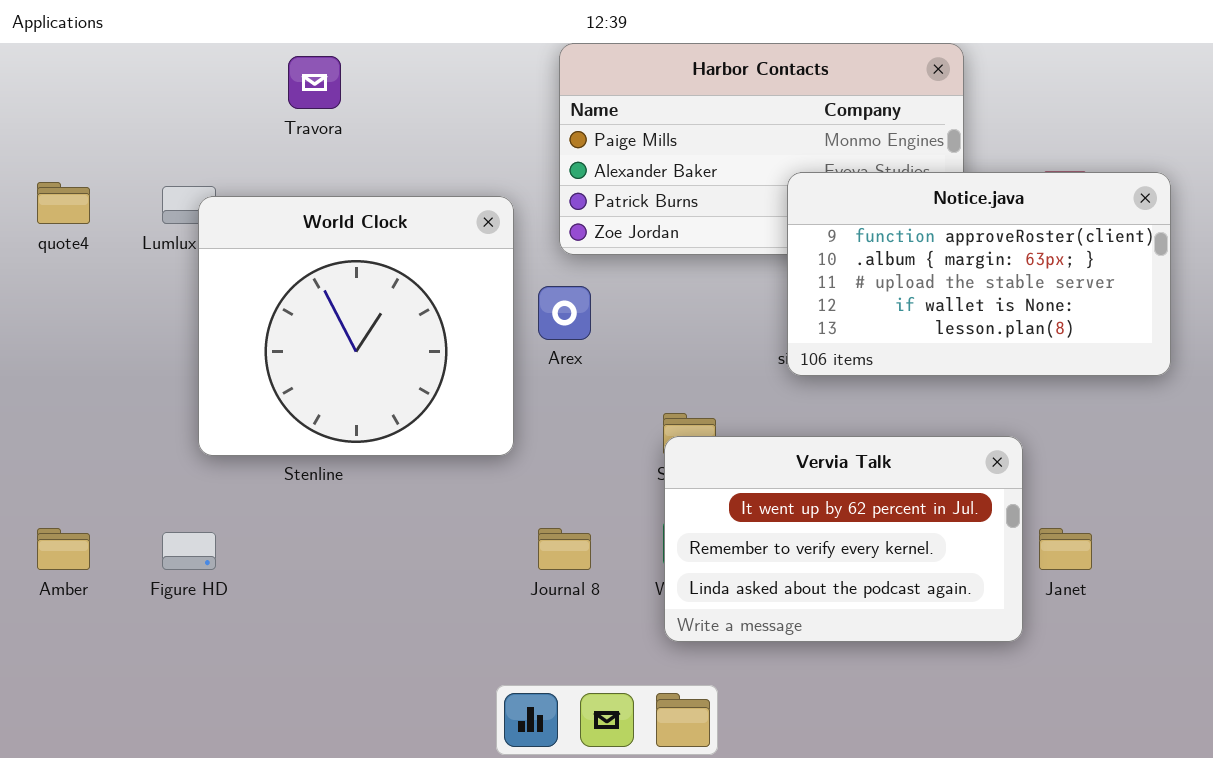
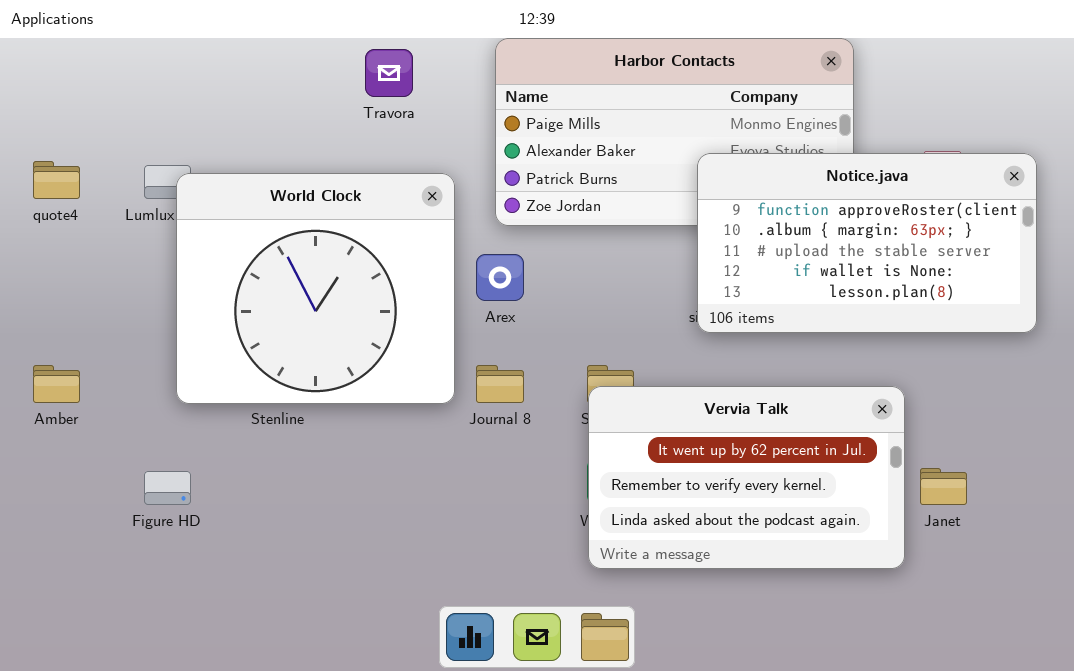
Travora: [288,56,341,109] -> [365,49,413,97], moved
Amber: [37,528,90,570] -> [33,365,80,403], moved
Journal 8: [538,528,591,570] -> [476,365,524,403], moved

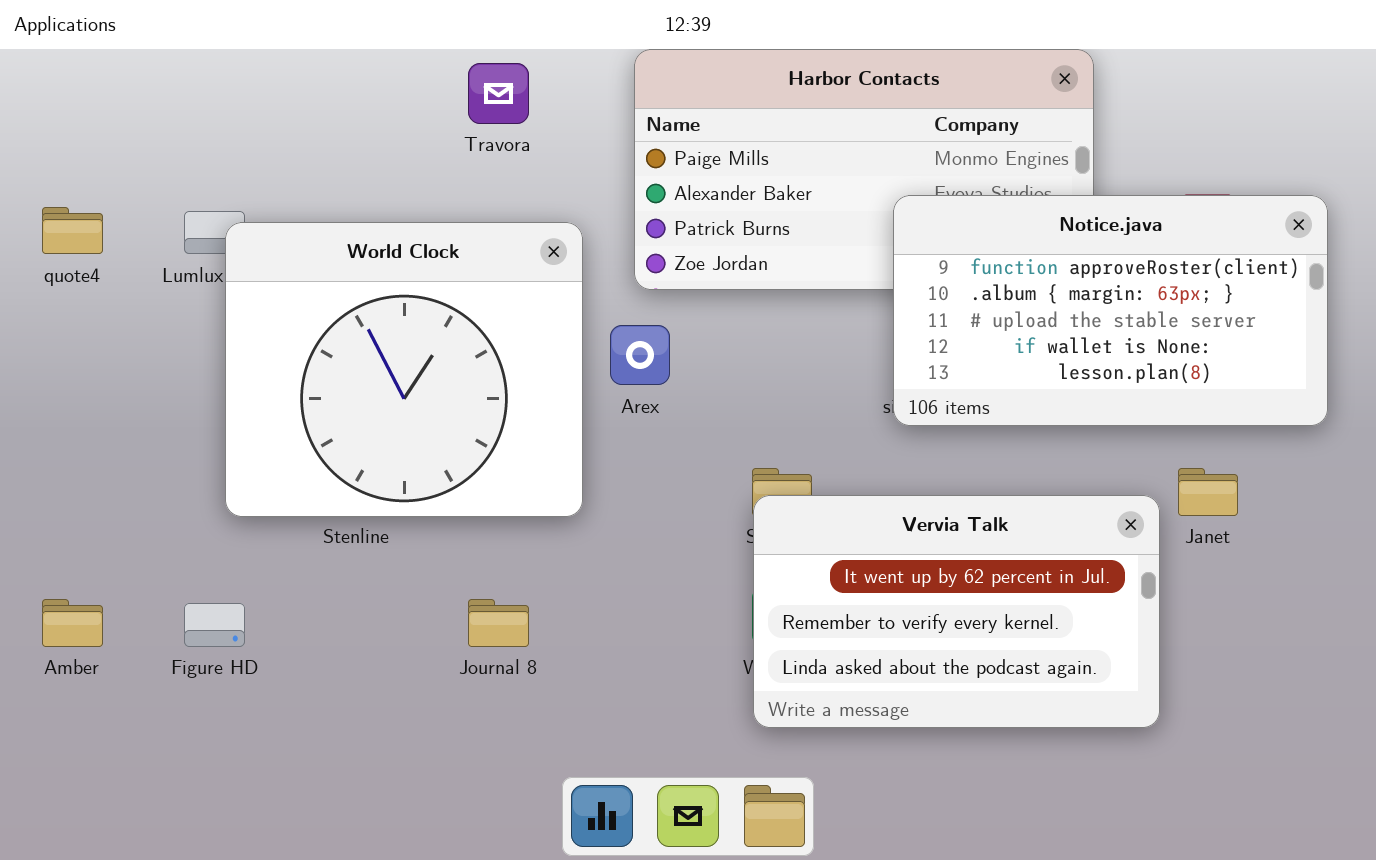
Amber: [33,365,80,403] -> [42,599,103,647], moved
Journal 8: [476,365,524,403] -> [468,599,529,647], moved
Janet: [920,468,967,505] -> [1178,468,1238,516], moved

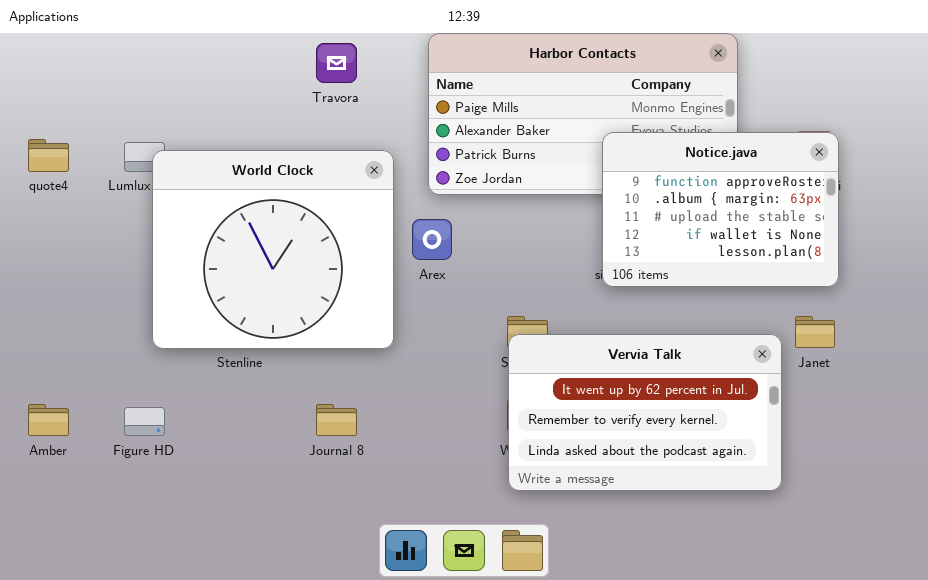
Notice.java: [893,195,1328,426] -> [602,132,839,287], resized

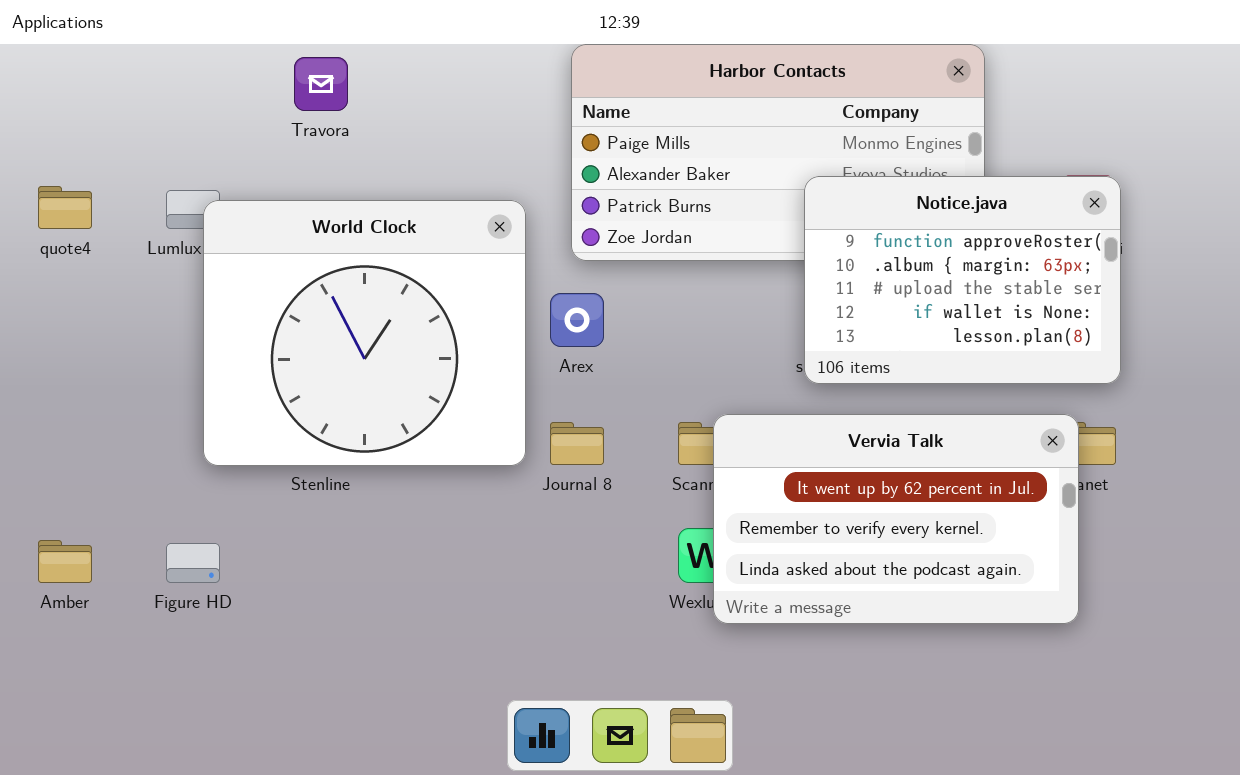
Travora: [316,43,357,83] -> [294,57,348,111], moved
Vervia Talk: [508,334,782,491] -> [713,414,1079,624], moved
Journal 8: [316,404,357,436] -> [550,422,604,465], moved

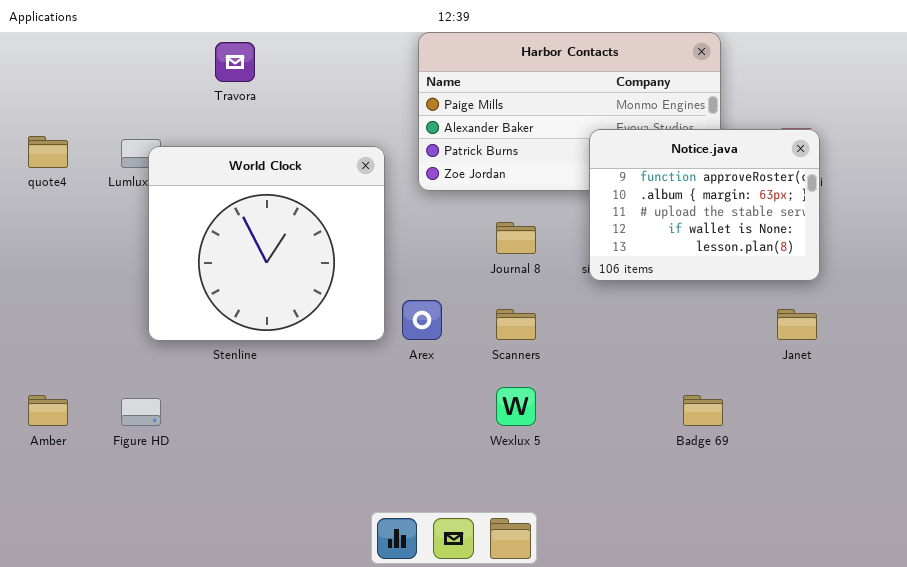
Arex: [550,293,604,347] -> [402,300,442,340], moved
Vervia Talk: [713,414,1079,624] -> none, closed
Journal 8: [550,422,604,465] -> [496,222,536,254], moved

